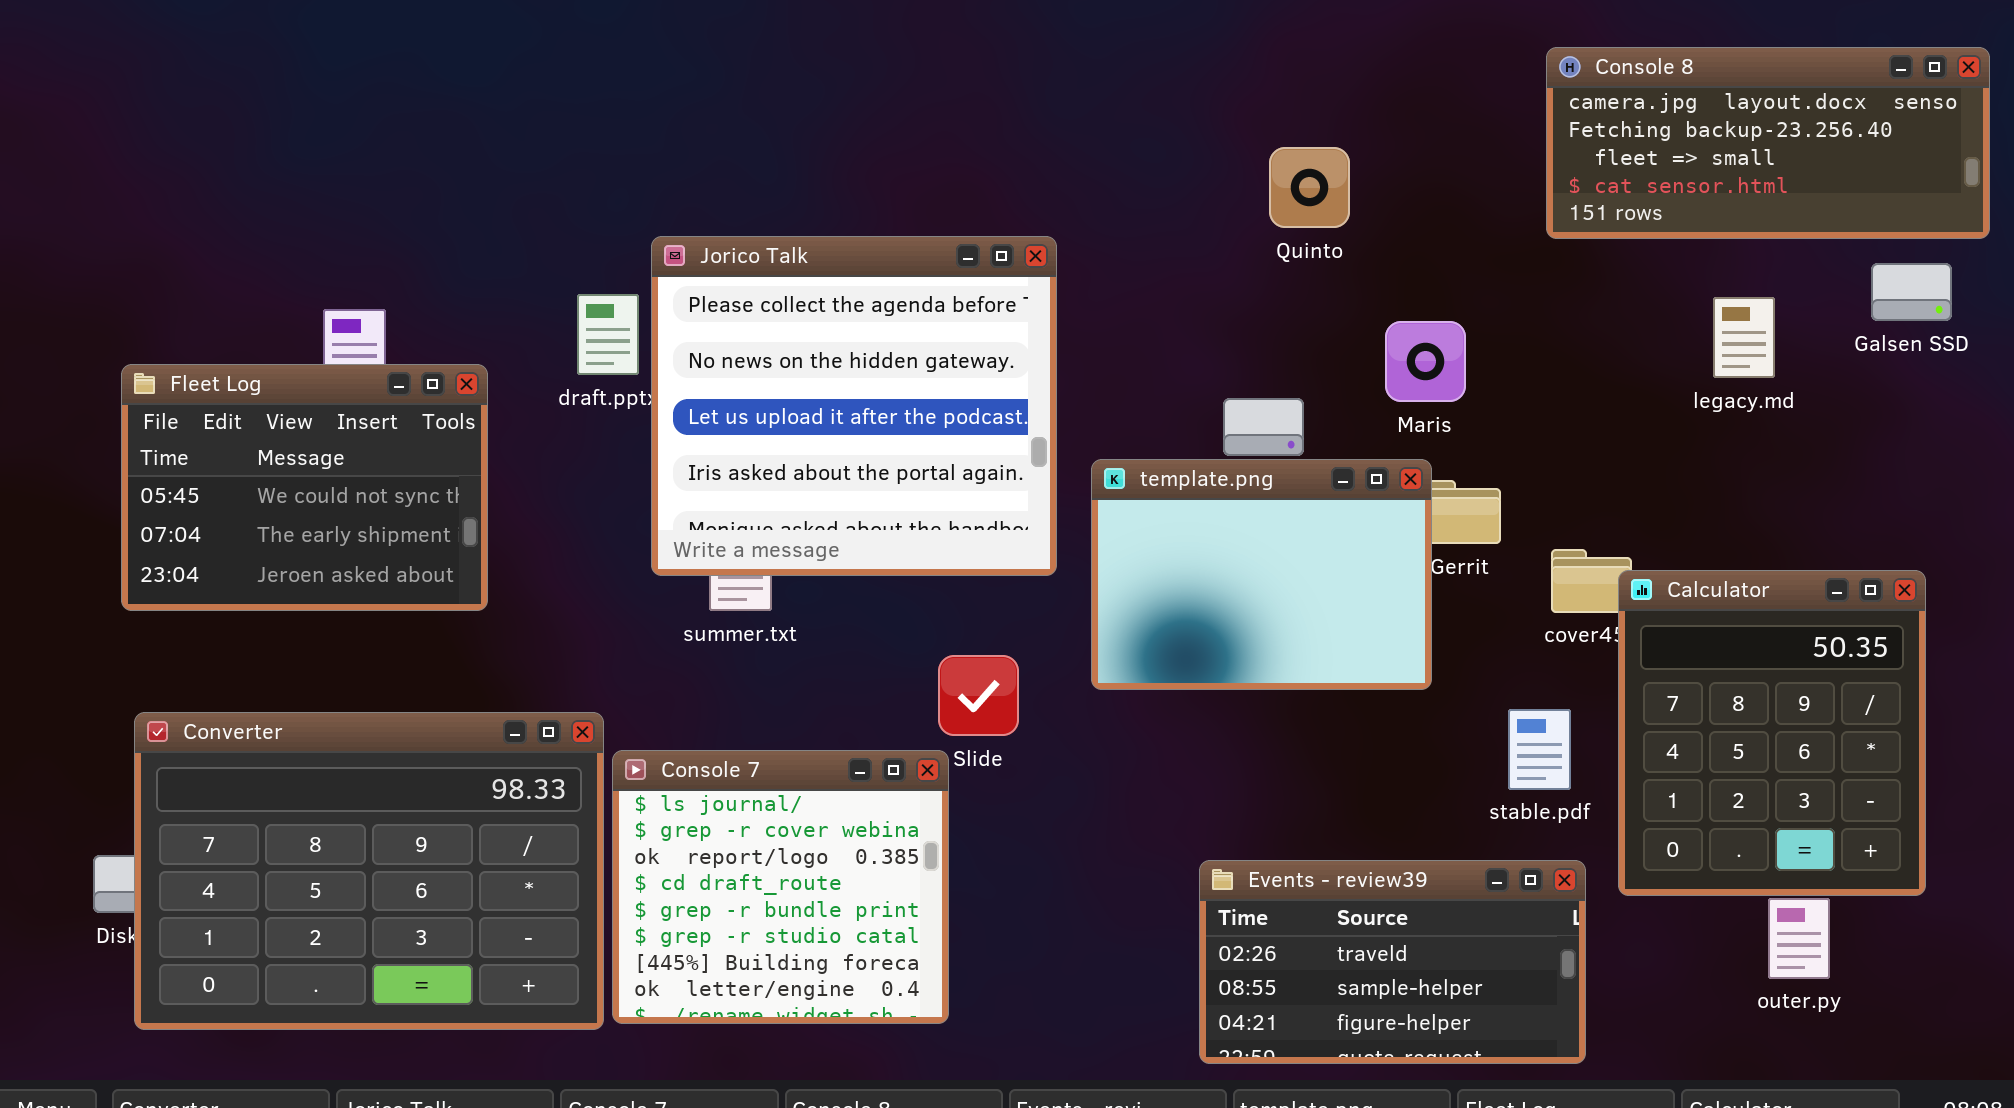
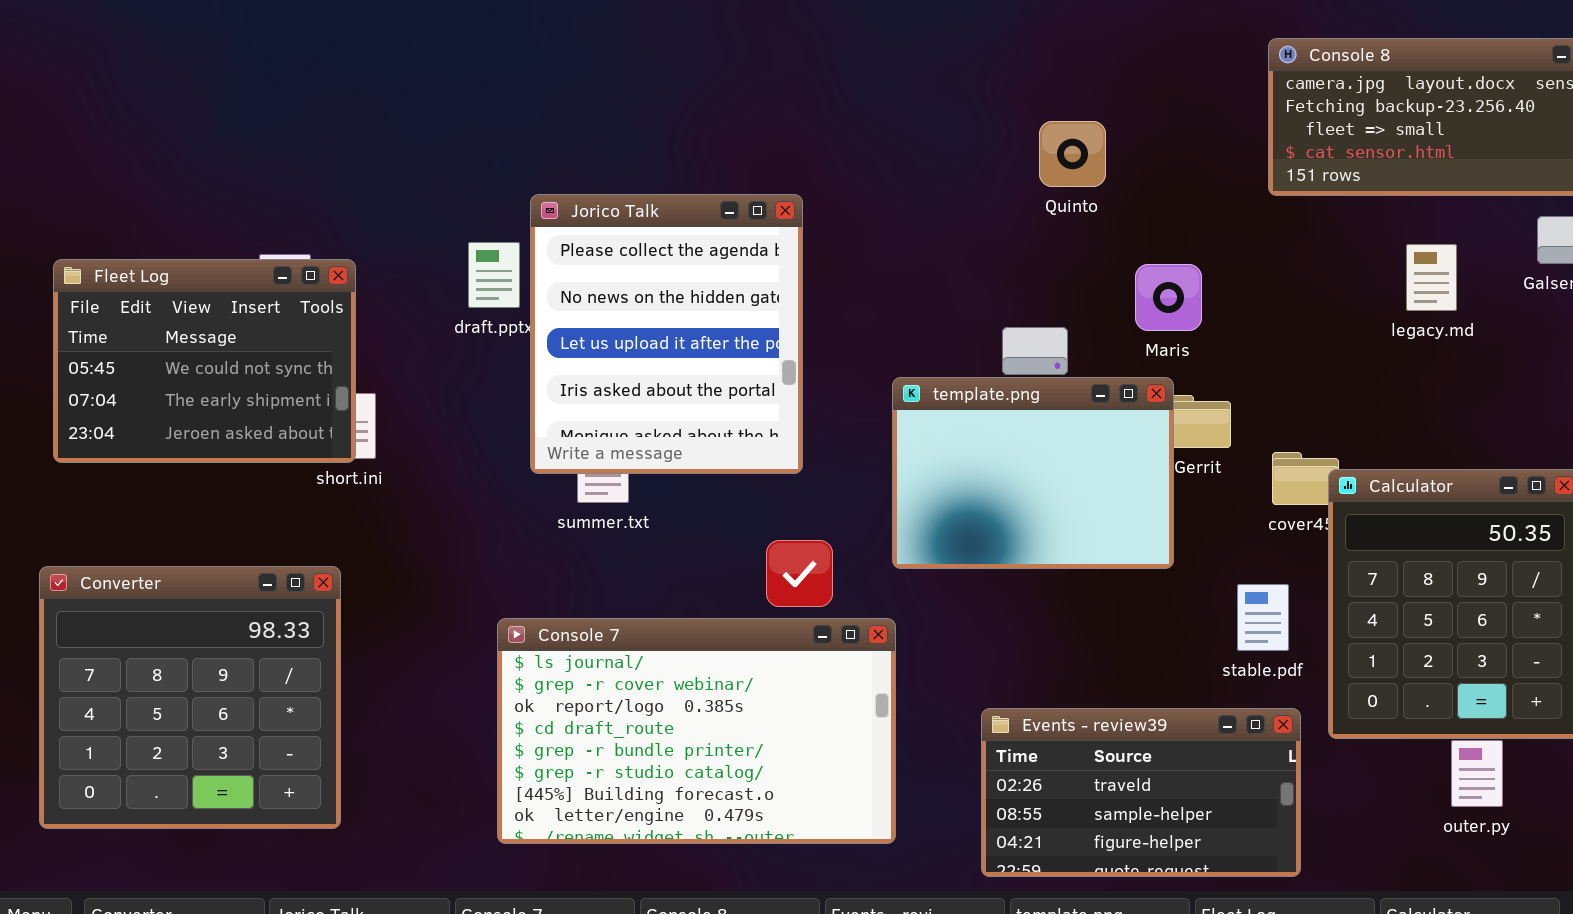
Jorico Talk: [651,236,1057,576] -> [530,194,803,474], resized
Fleet Log: [121,364,488,611] -> [53,259,356,463], moved
Converter: [134,712,604,1030] -> [39,566,341,829], moved, resized
Console 7: [612,750,949,1024] -> [497,618,896,844], resized

